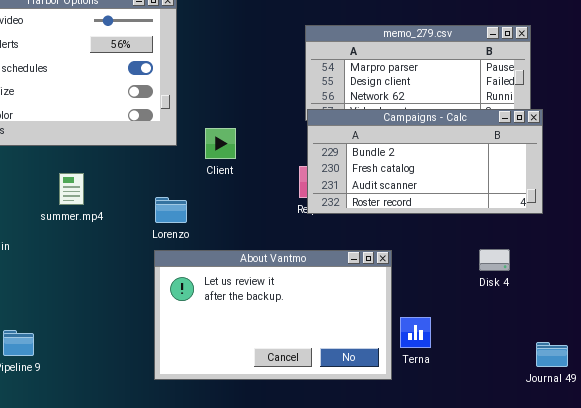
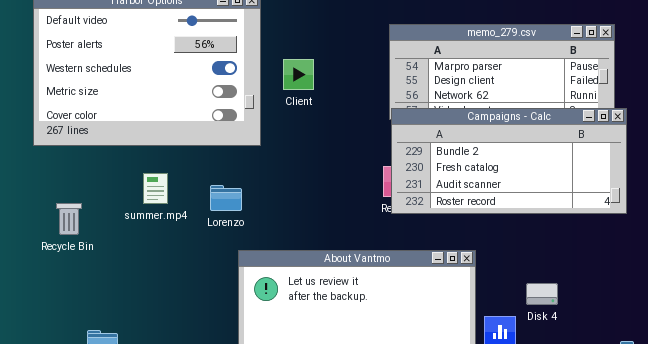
Client: [205,128,236,159] -> [283,59,314,90], moved
Lorenzo: [155,197,187,223] -> [210,185,242,211], moved
Disk 4: [479,249,510,271] -> [526,283,558,305], moved

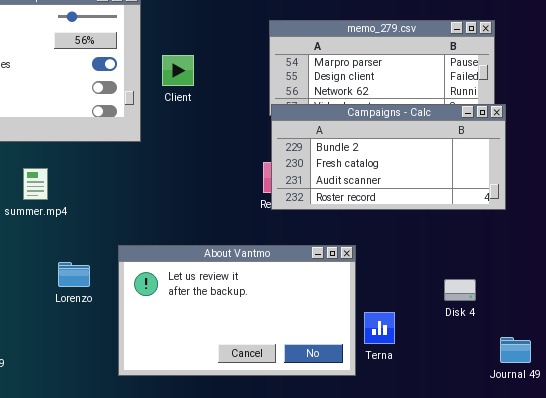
Lorenzo: [210,185,242,211] -> [58,262,90,287], moved
Disk 4: [526,283,558,305] -> [444,279,476,301], moved

